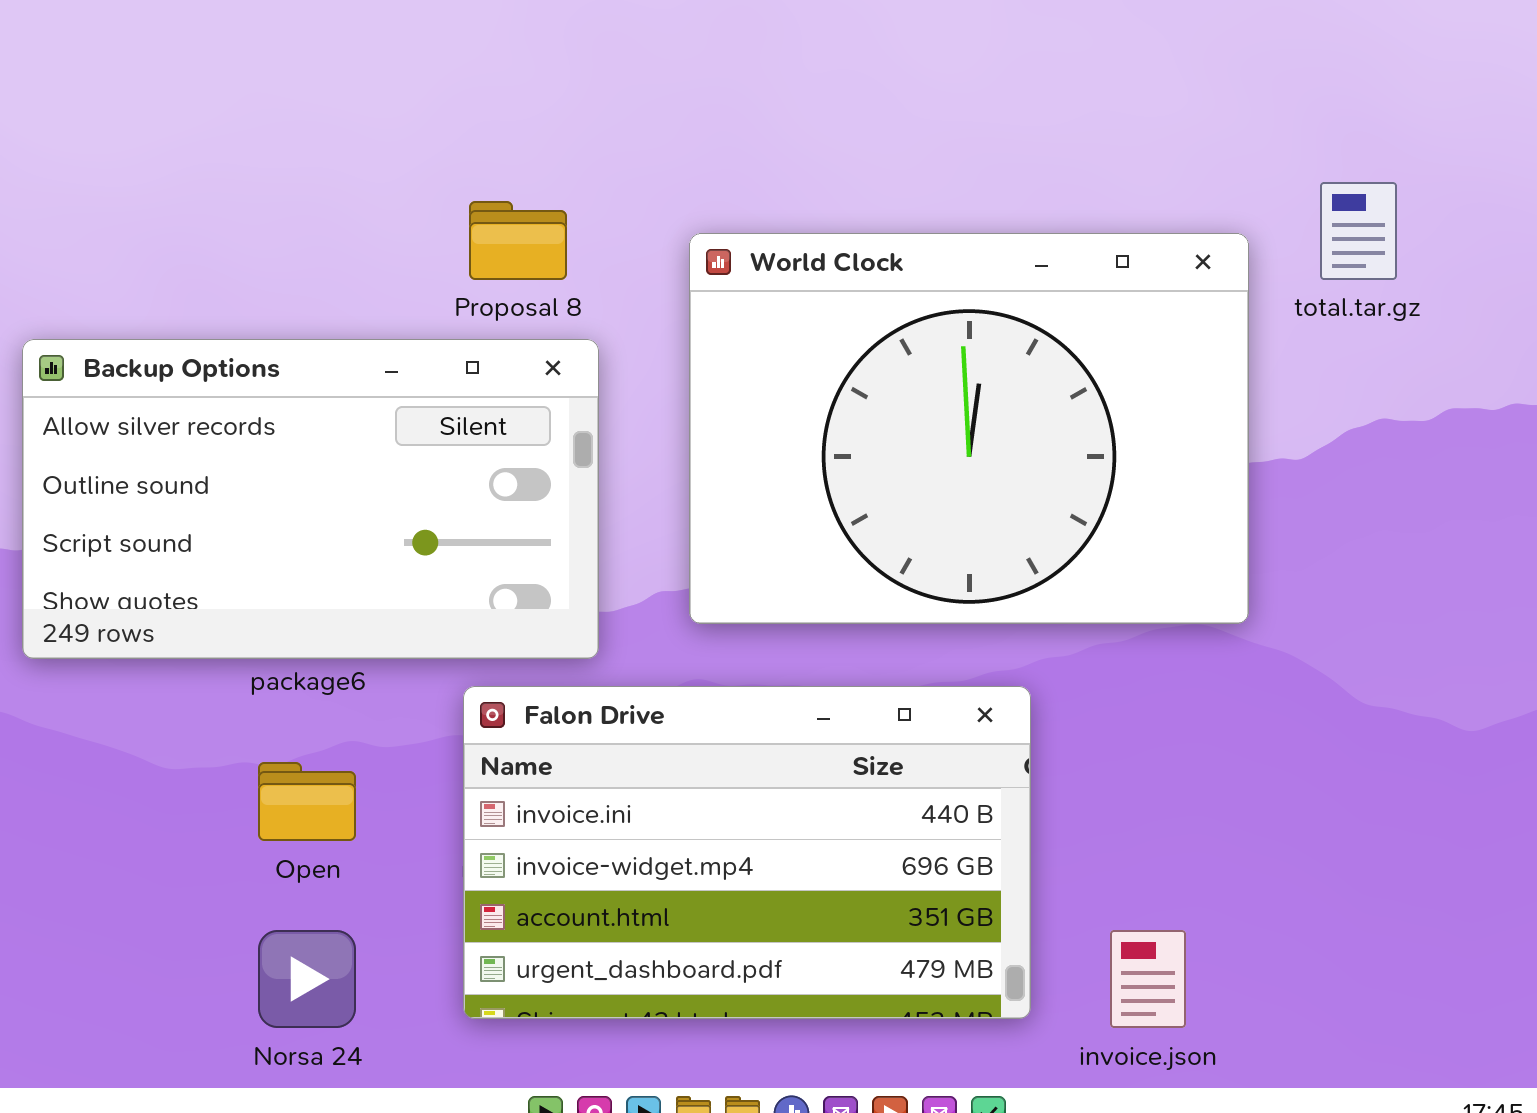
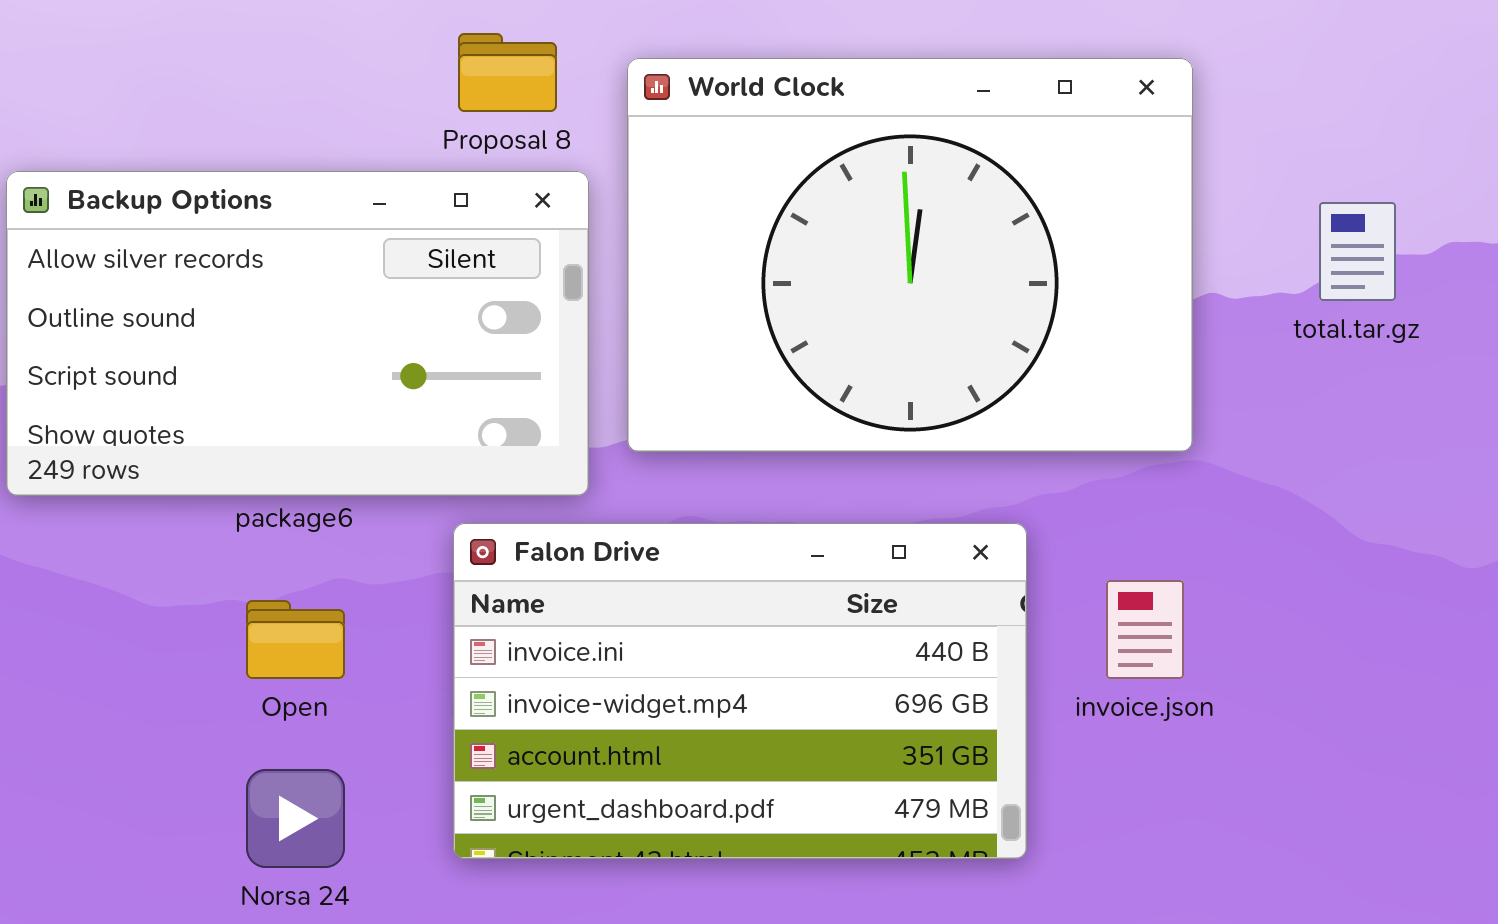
total.tar.gz: [1320,182,1397,280] -> [1319,202,1396,301], moved
World Clock: [689,233,1249,624] -> [627,58,1193,452], moved
invoice.json: [1110,930,1186,1028] -> [1106,580,1184,679], moved

